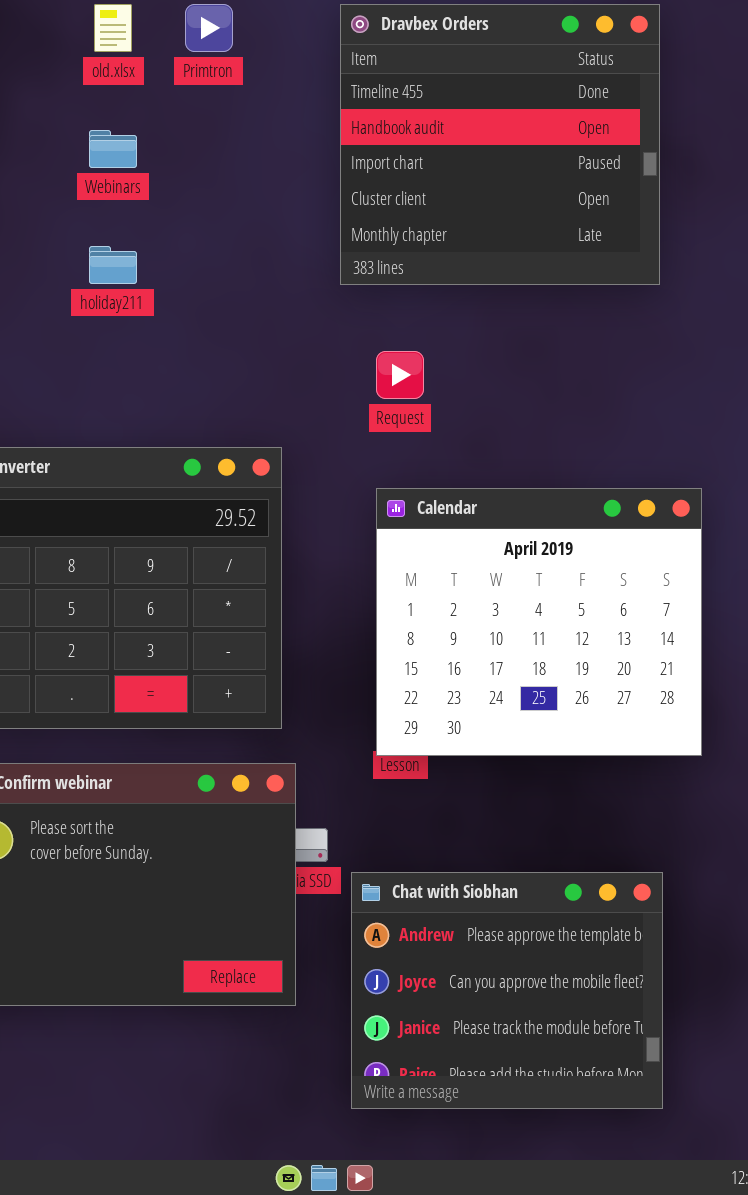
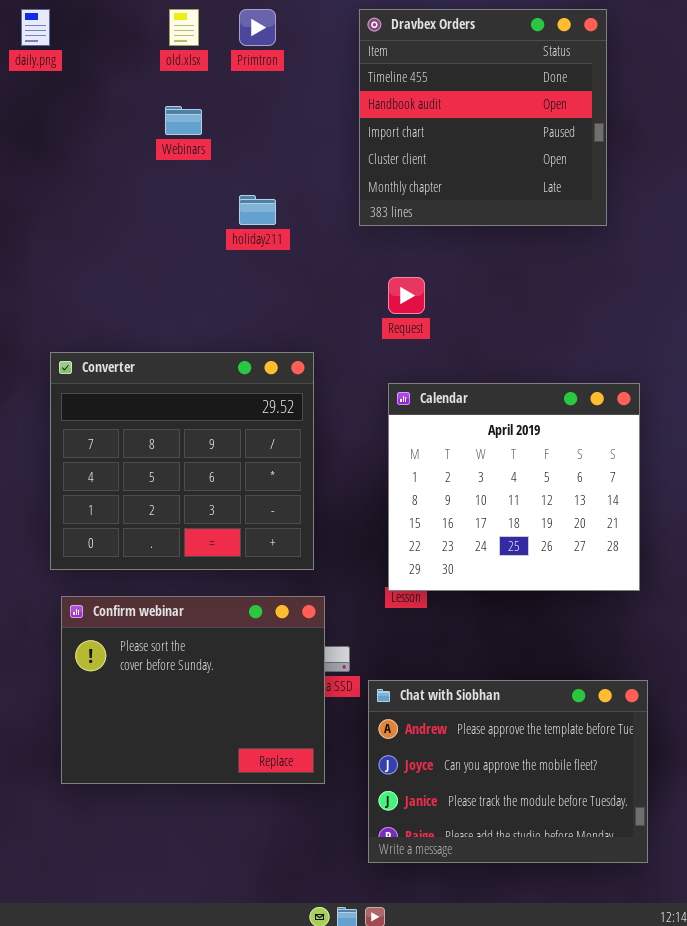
holiday211: [89,246,137,284] -> [239,195,276,225], moved
Chat with Siobhan: [351,872,663,1109] -> [368,680,648,863], resized

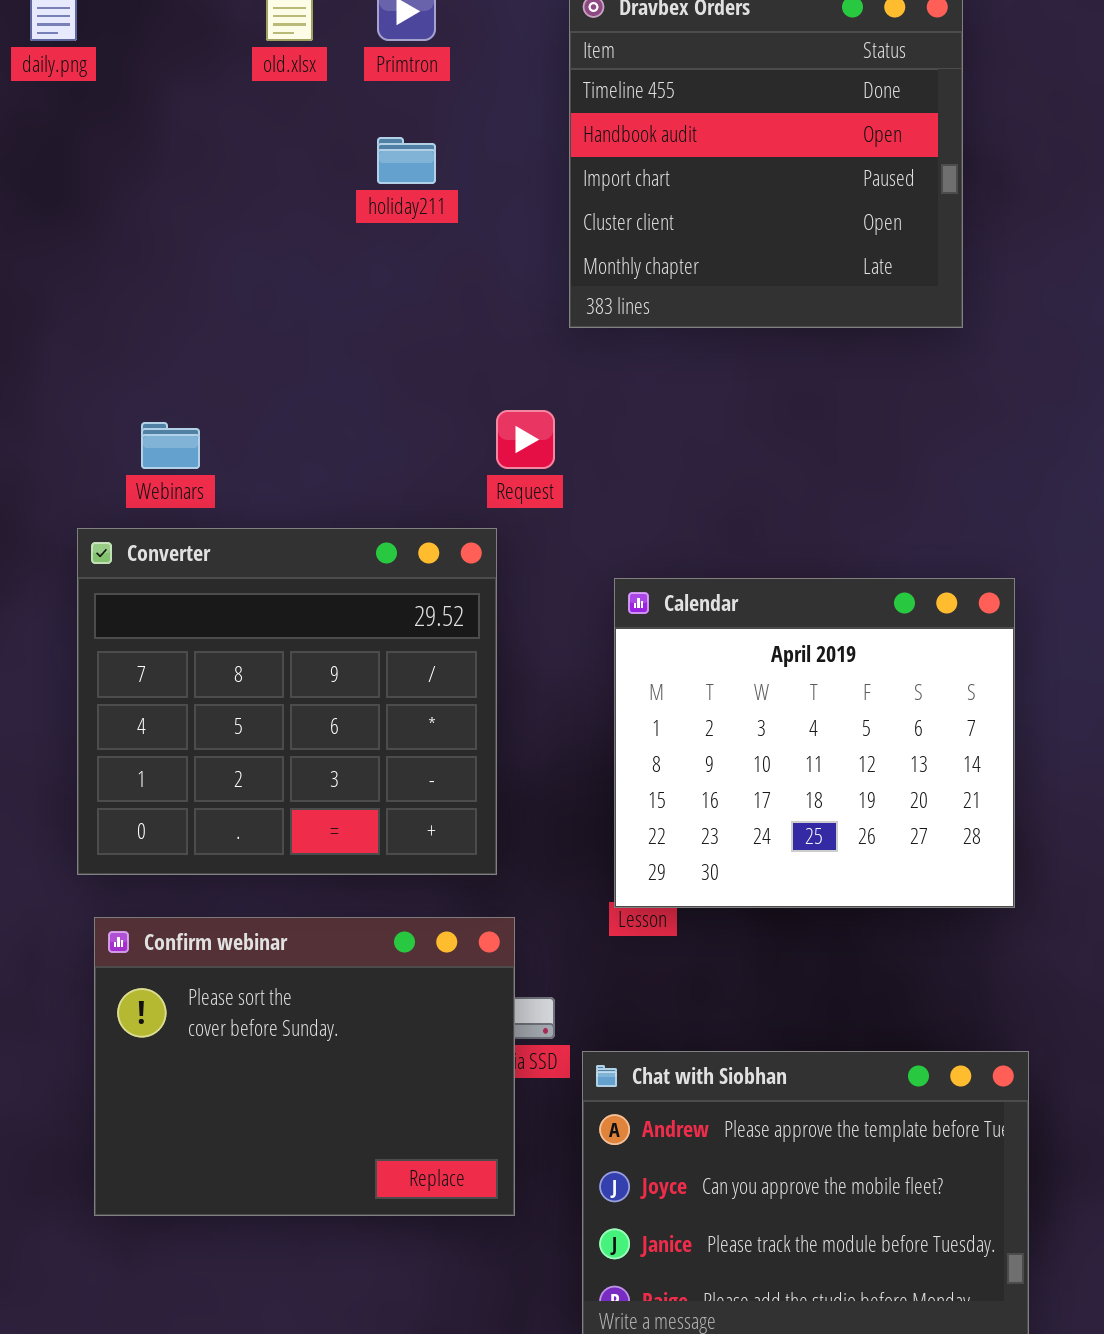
Webinars: [165,106,202,135] -> [141,422,200,469], moved
holiday211: [239,195,276,225] -> [377,137,436,184], moved
Request: [388,277,425,314] -> [496,410,555,469], moved

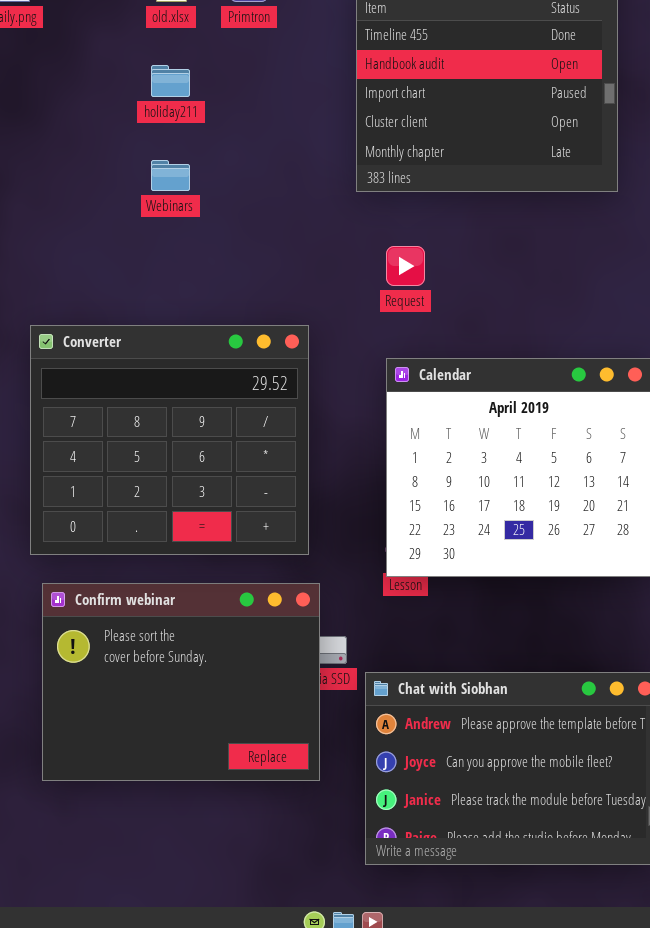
holiday211: [377,137,436,184] -> [151,65,190,97], moved
Request: [496,410,555,469] -> [386,246,425,286], moved
Webinars: [141,422,200,469] -> [151,160,190,191], moved

